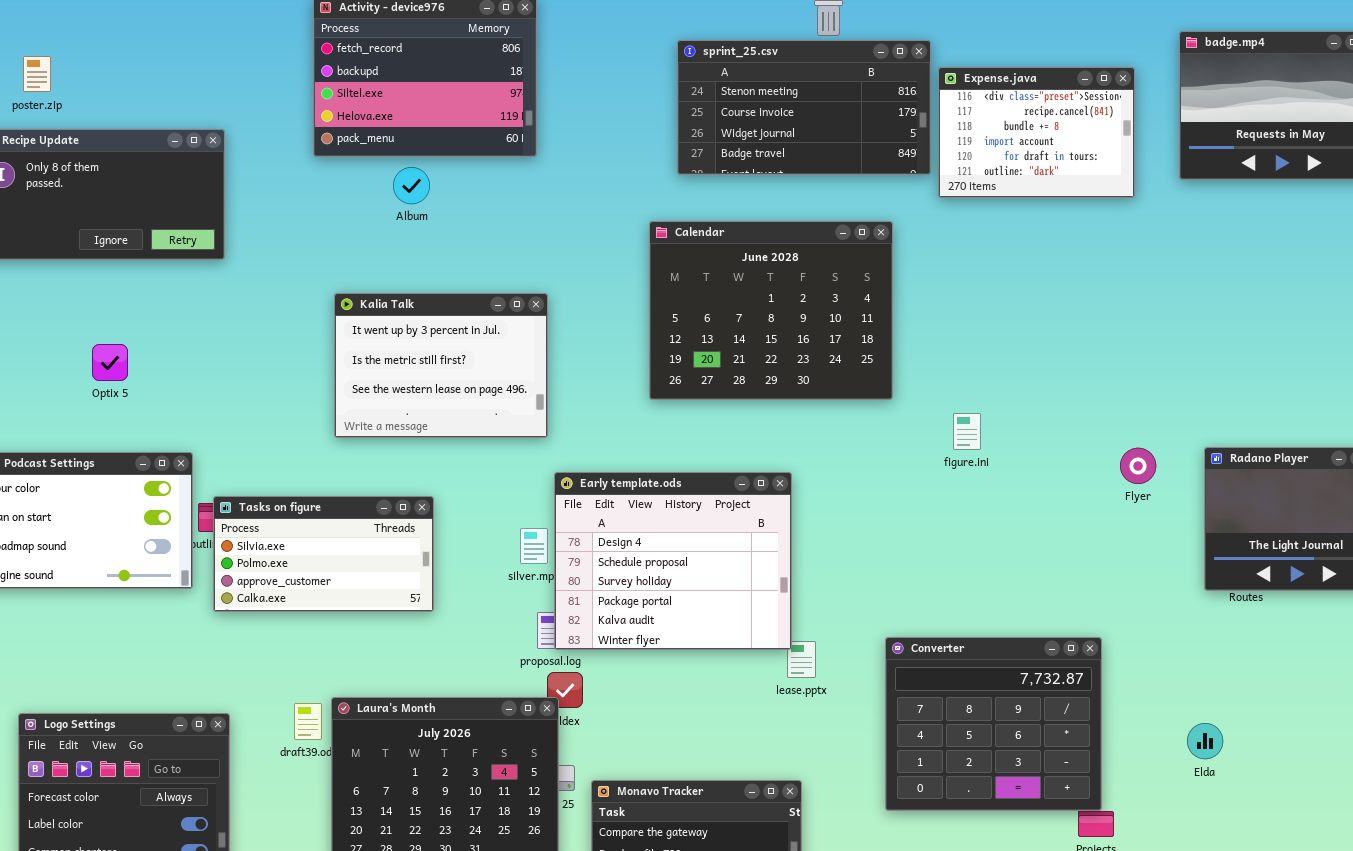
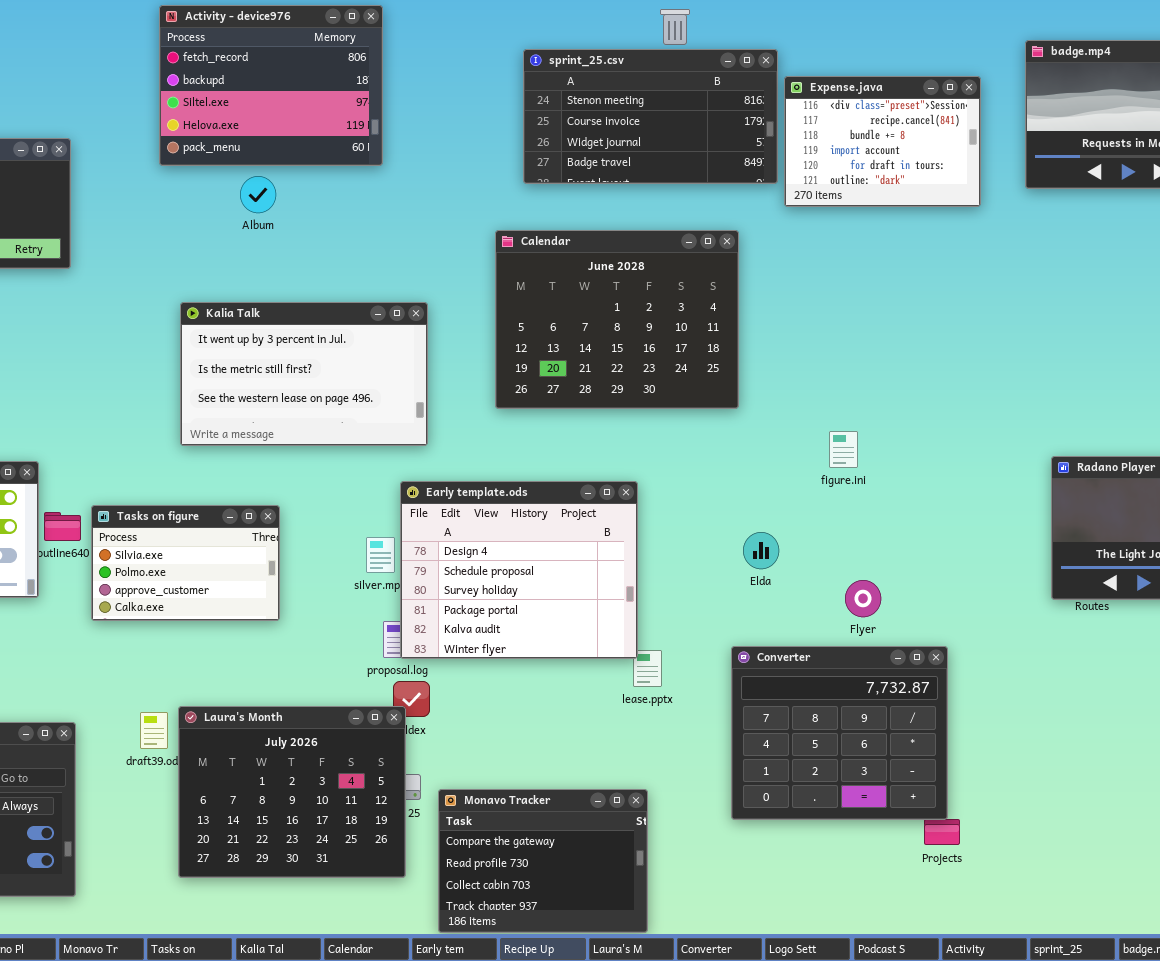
Kalia Talk: [334,293,548,438] -> [180,302,428,446], resized
figure.ini: [953,413,981,450] -> [829,431,858,468], moved
Flyer: [1120,448,1156,484] -> [845,580,881,617], moved
Tasks on figure: [213,496,434,612] -> [91,505,280,621], resized
Elda: [1187,723,1223,759] -> [743,532,779,569], moved

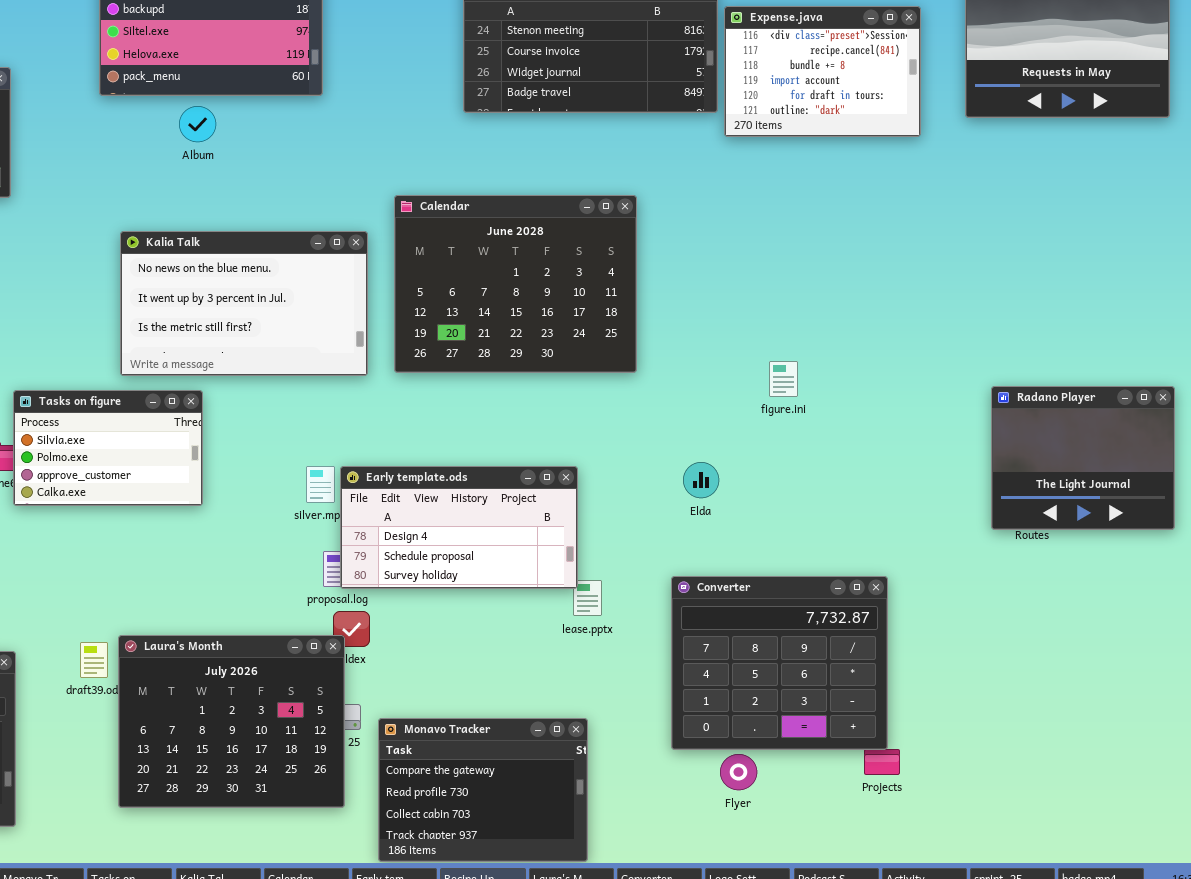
Calendar: [495,230,739,409] -> [394,195,637,373], moved
Kalia Talk: [180,302,428,446] -> [120,231,368,376], scrolled up 1 row
Early template.ods: [400,481,638,659] -> [340,466,578,589], resized
Tasks on figure: [91,505,280,621] -> [13,390,203,506], moved
Flyer: [845,580,881,617] -> [720,754,757,790], moved

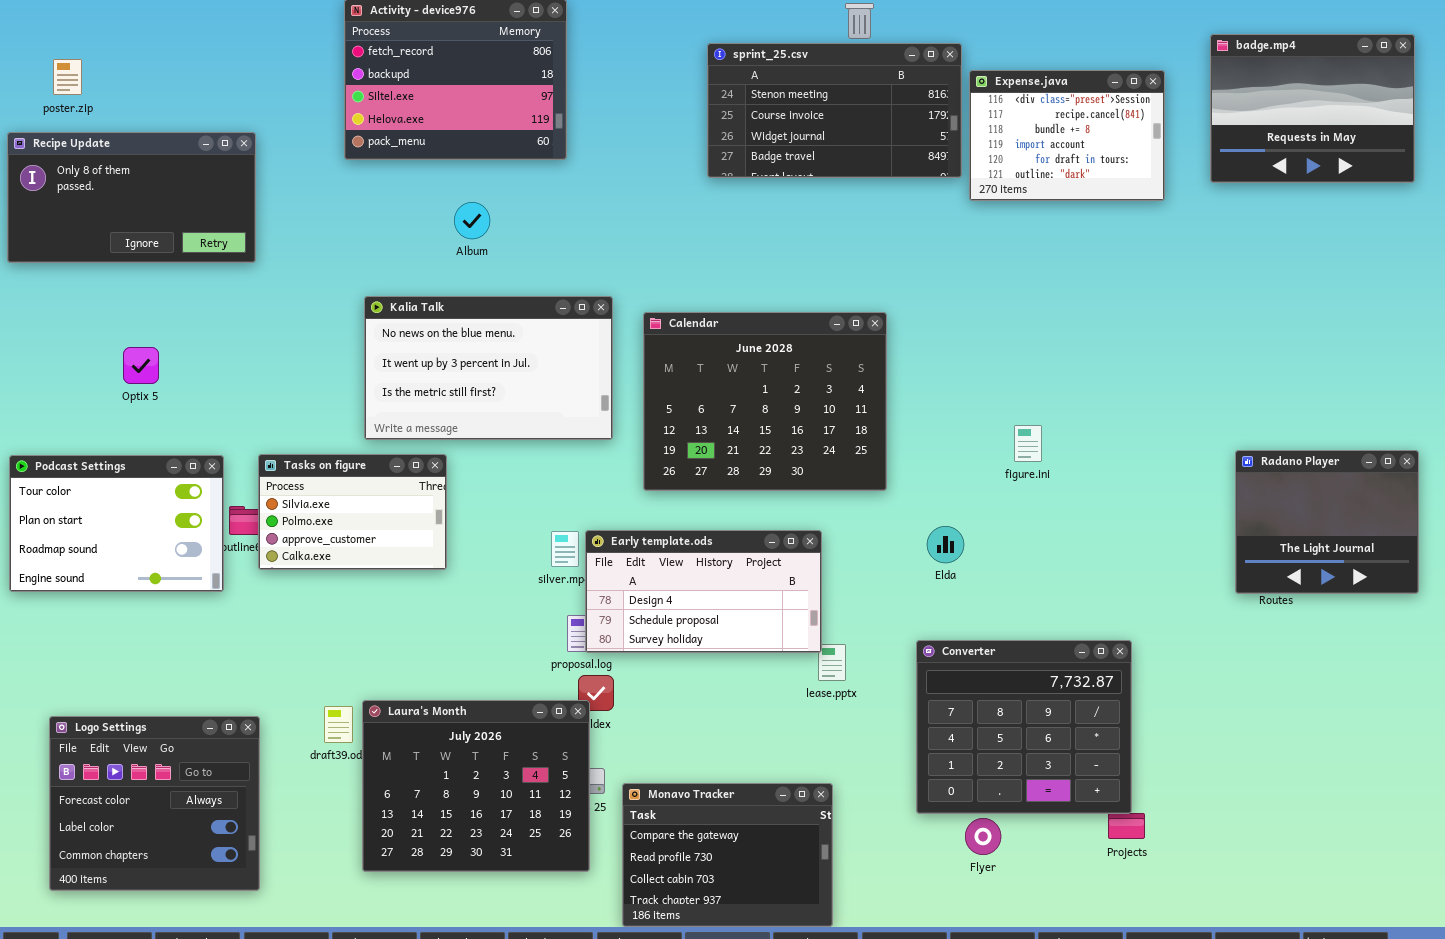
Album: [179,106,216,142] -> [454,202,490,239], moved
Calendar: [394,195,637,373] -> [643,312,887,491], moved

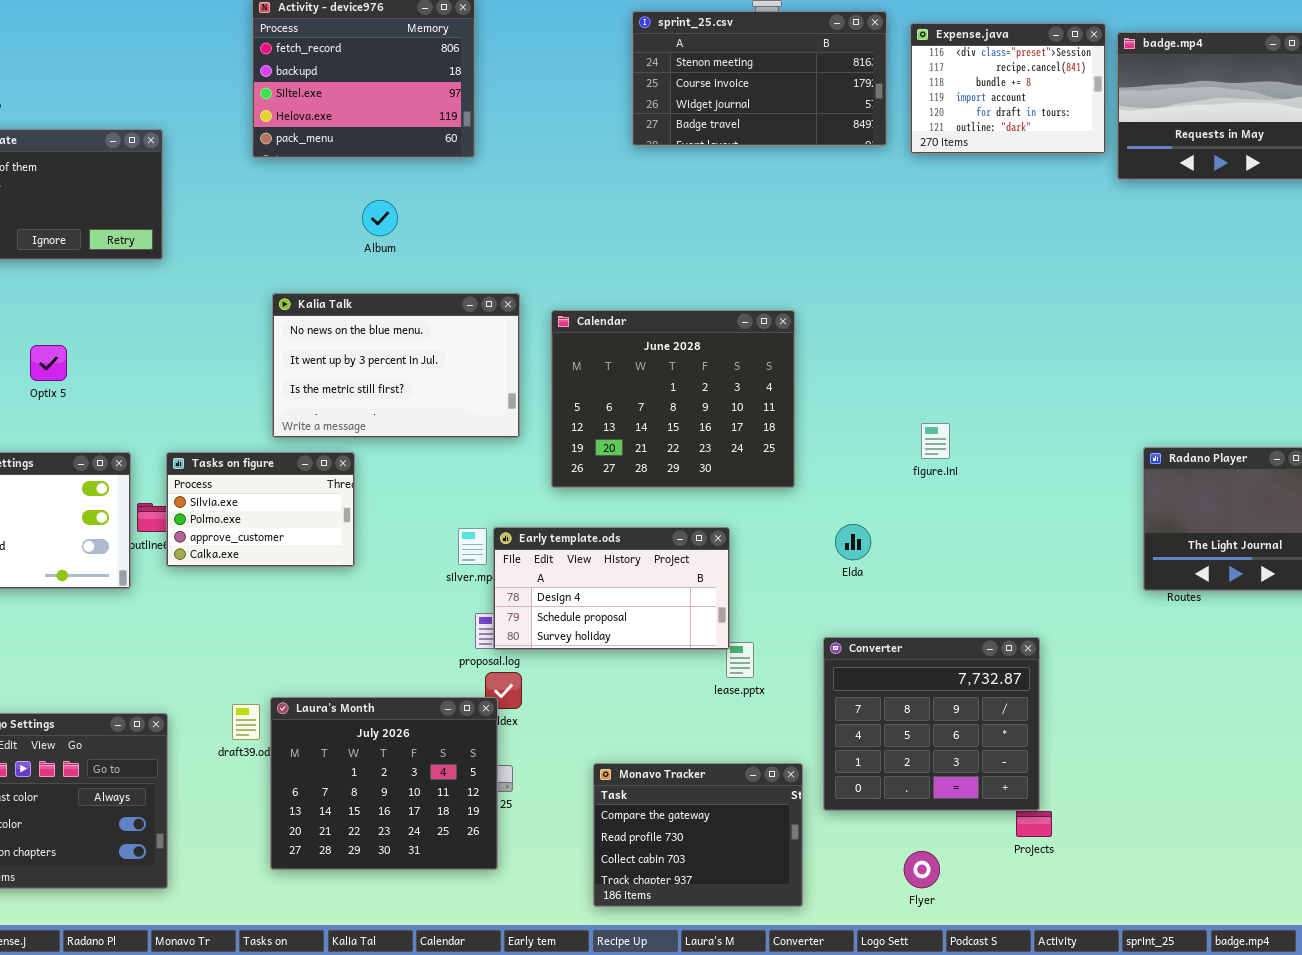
sprint_25.csv: [707,43,962,178] -> [632,11,887,146], moved
Expense.java: [969,70,1165,201] -> [910,23,1106,154], moved
Monavo Tracker: [622,783,833,927] -> [593,763,803,907], moved
Flyer: [965,818,1001,855] -> [904,851,940,888], moved

